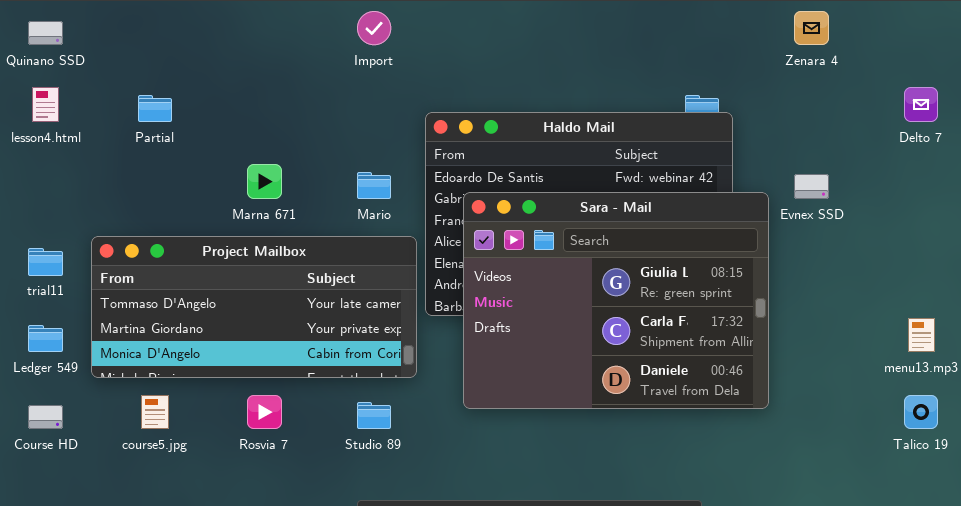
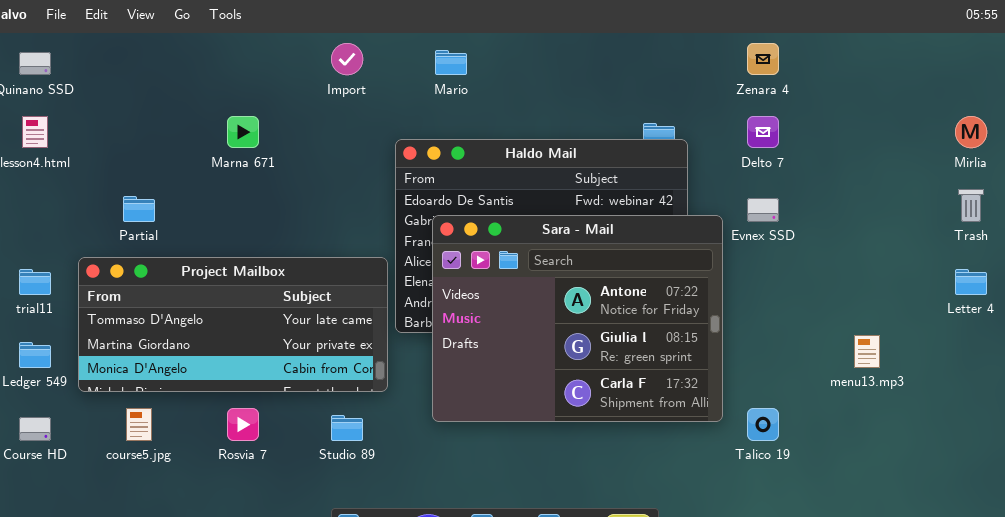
Delto 7: [904,87,938,122] -> [747,116,779,148], moved
Partial: [138,95,172,122] -> [123,196,155,222], moved
Marna 671: [247,164,282,199] -> [227,116,259,148], moved
Mario: [357,172,391,199] -> [435,50,467,75], moved
Sara - Mail: [463,192,769,409] -> [432,215,723,422], scrolled up 1 row
Talico 19: [904,395,938,429] -> [747,408,779,441], moved

